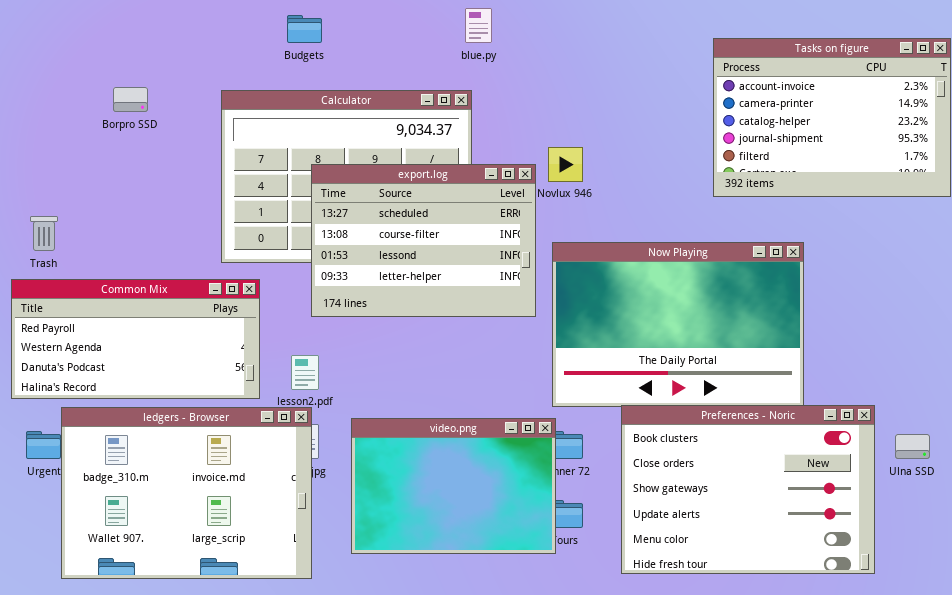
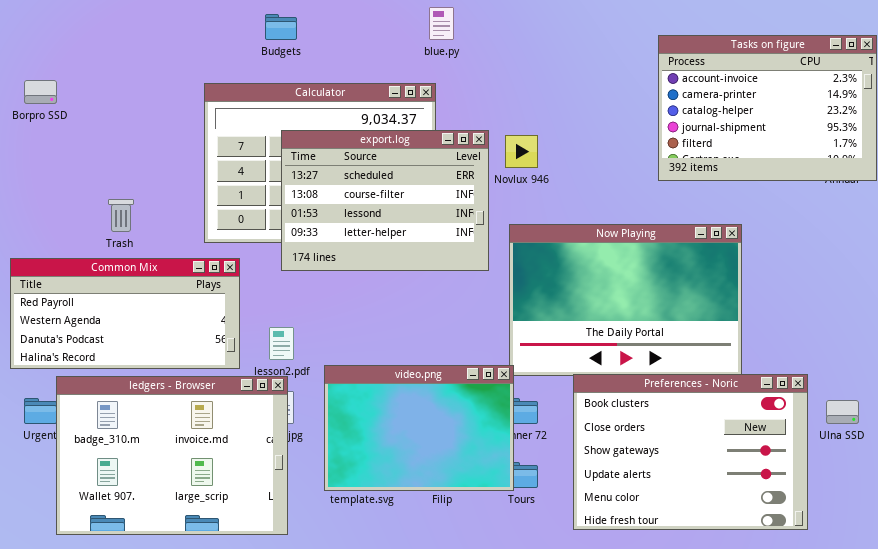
Borpro SSD: [113,87,148,112] -> [24,80,57,104], moved
export.log: [311,164,536,317] -> [281,130,489,271], moved
Trash: [30,216,58,251] -> [108,199,134,232], moved
video.png: [351,418,556,554] -> [324,365,514,491], moved

